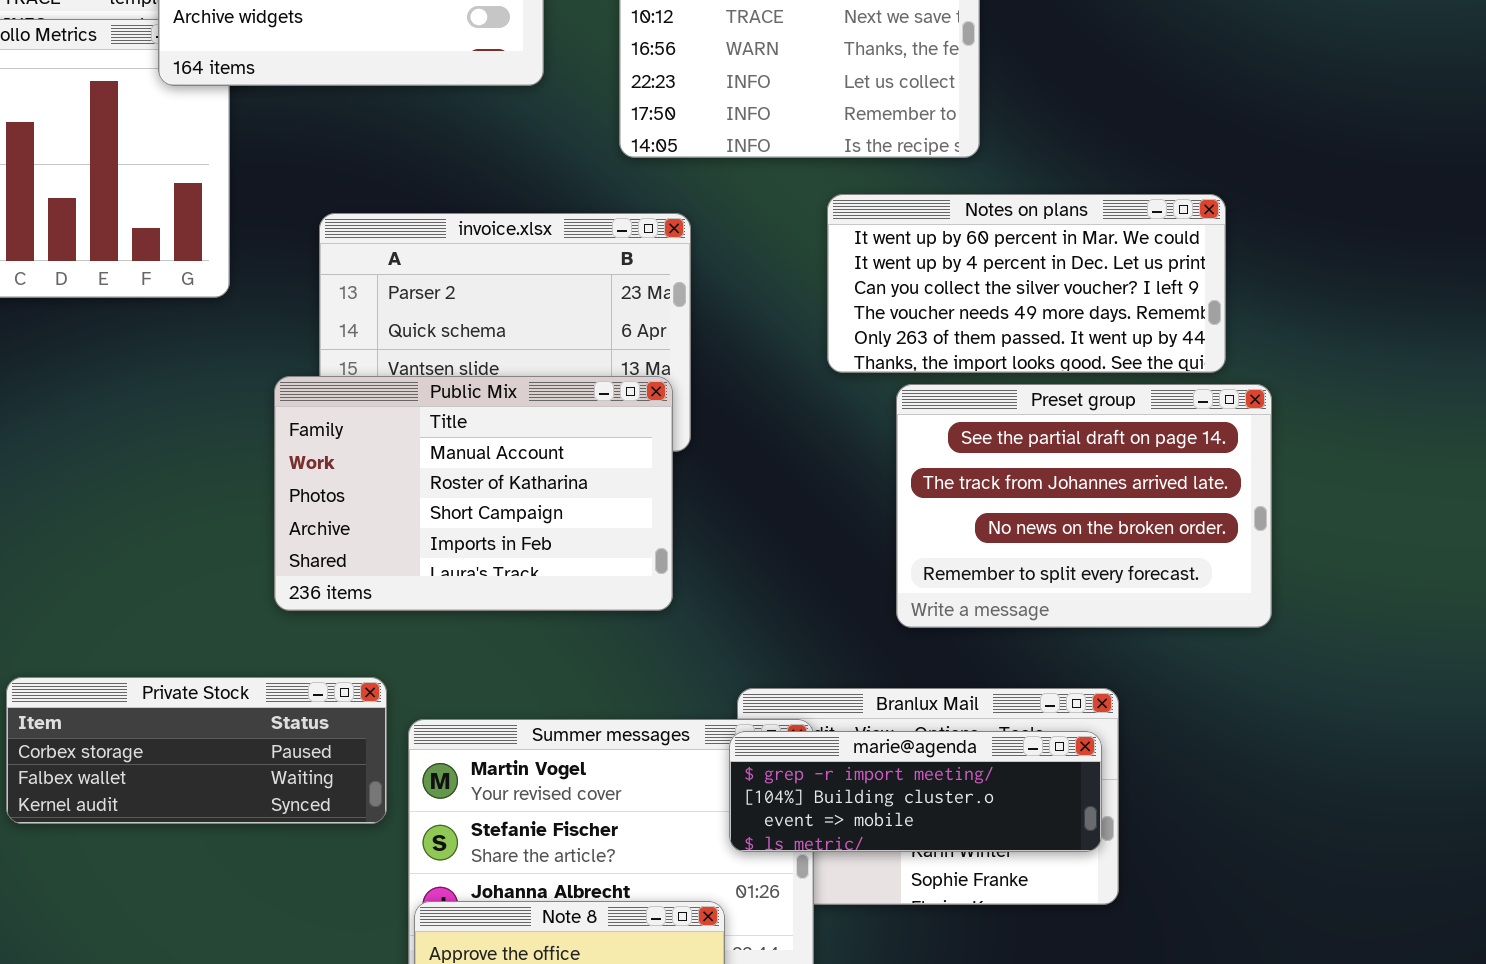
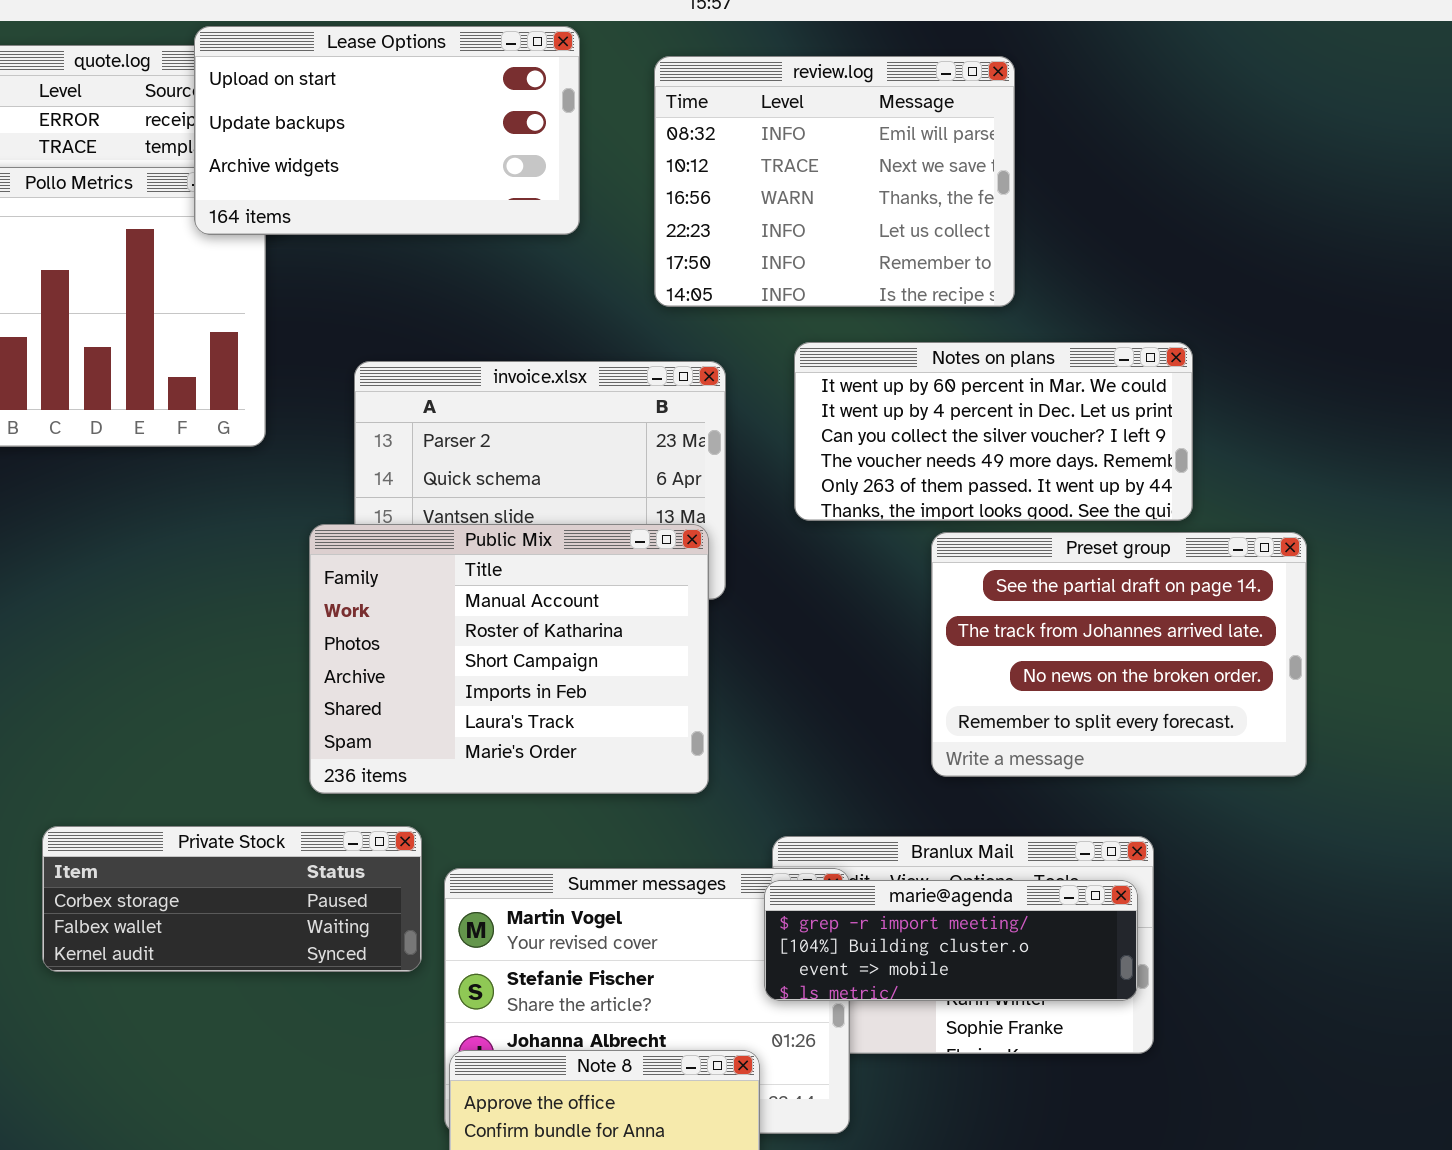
Notes on plans: [827,194,1226,373] -> [794,342,1193,521], moved
Public Mix: [274,376,673,611] -> [309,524,709,794], resized

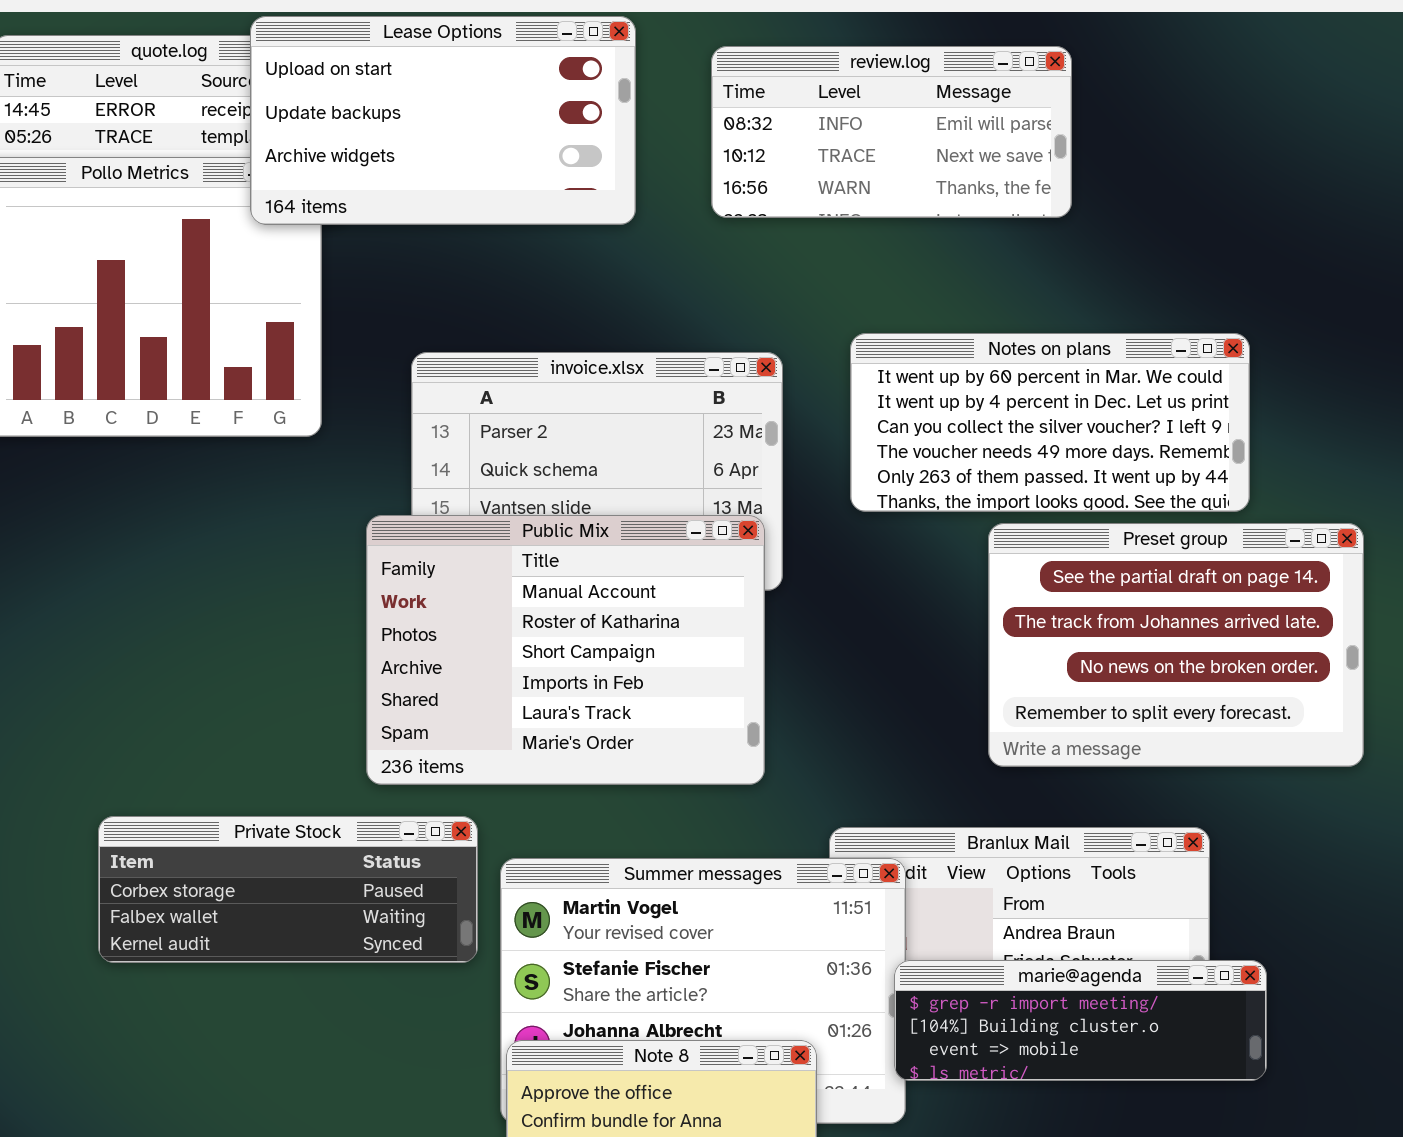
review.log: [654,56,1015,307] -> [711,46,1072,218], resized
marie@agenda: [764,880,1138,1001] -> [894,960,1267,1081], moved

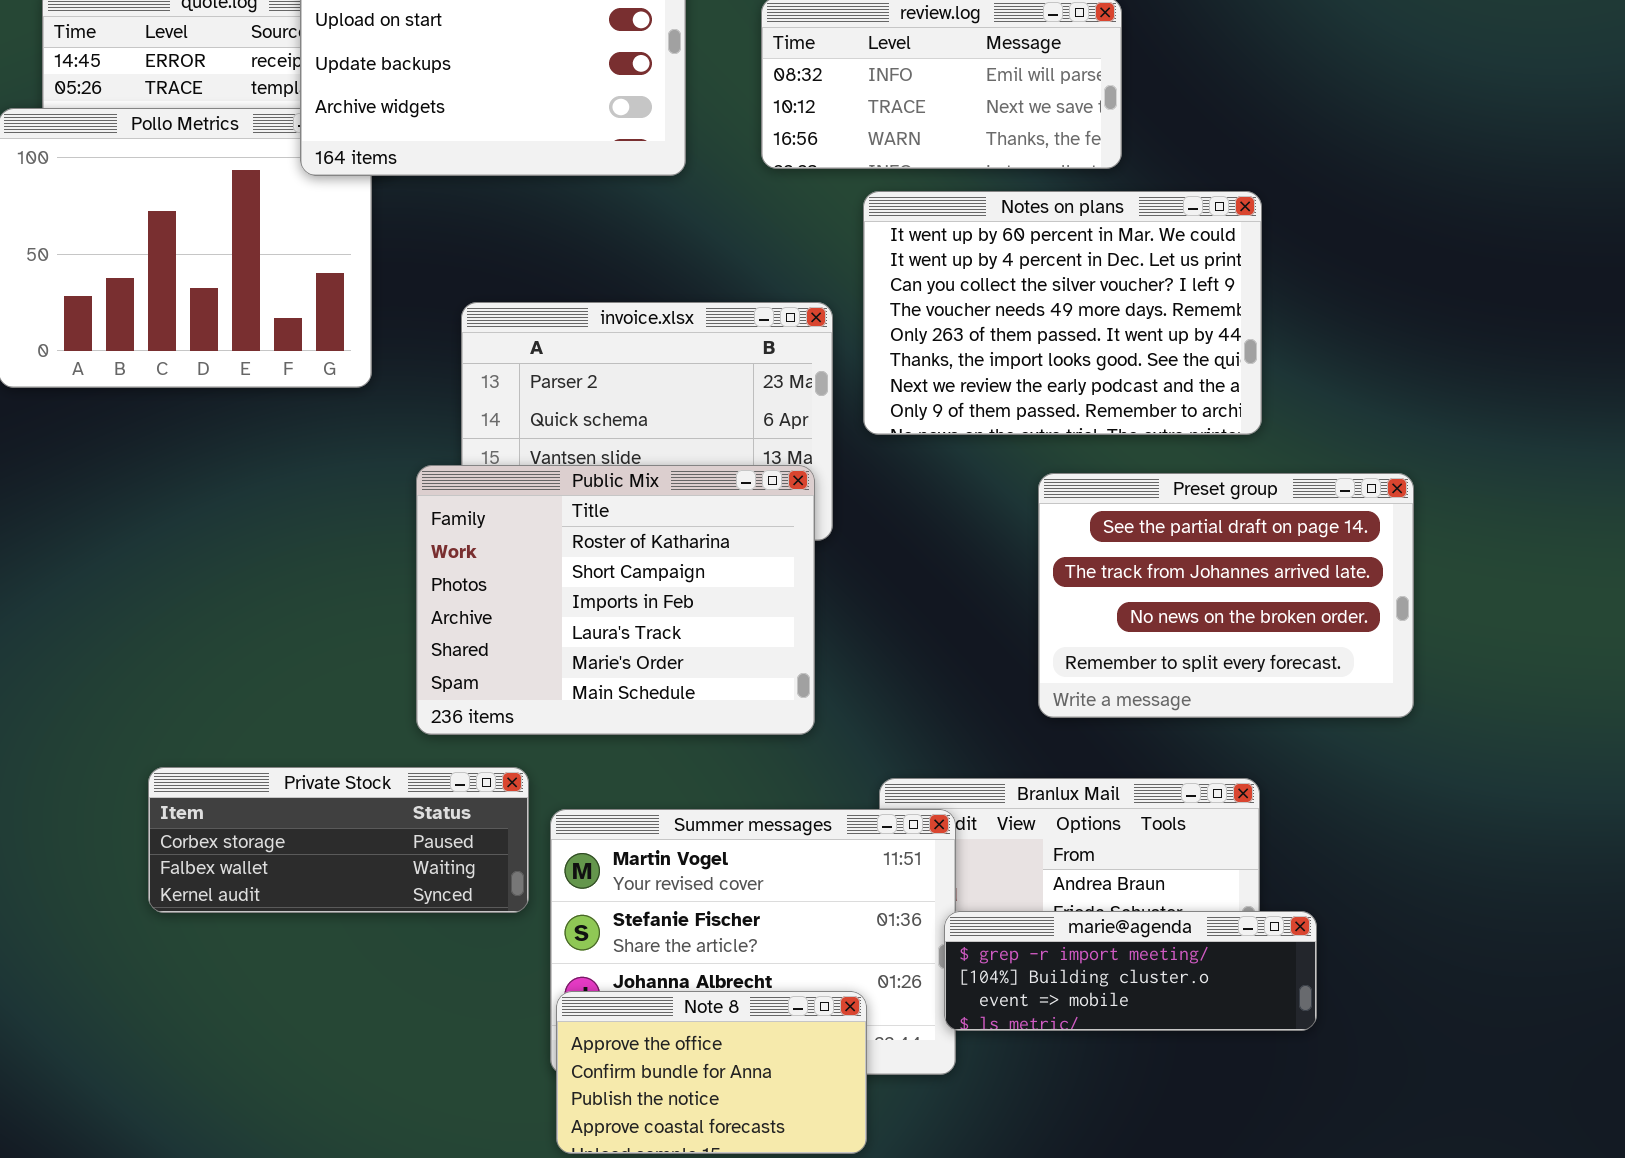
Notes on plans: [850,333,1250,512] -> [863,191,1262,435], moved, resized
Public Mix: [366,515,765,785] -> [416,465,815,735], scrolled down 1 row

